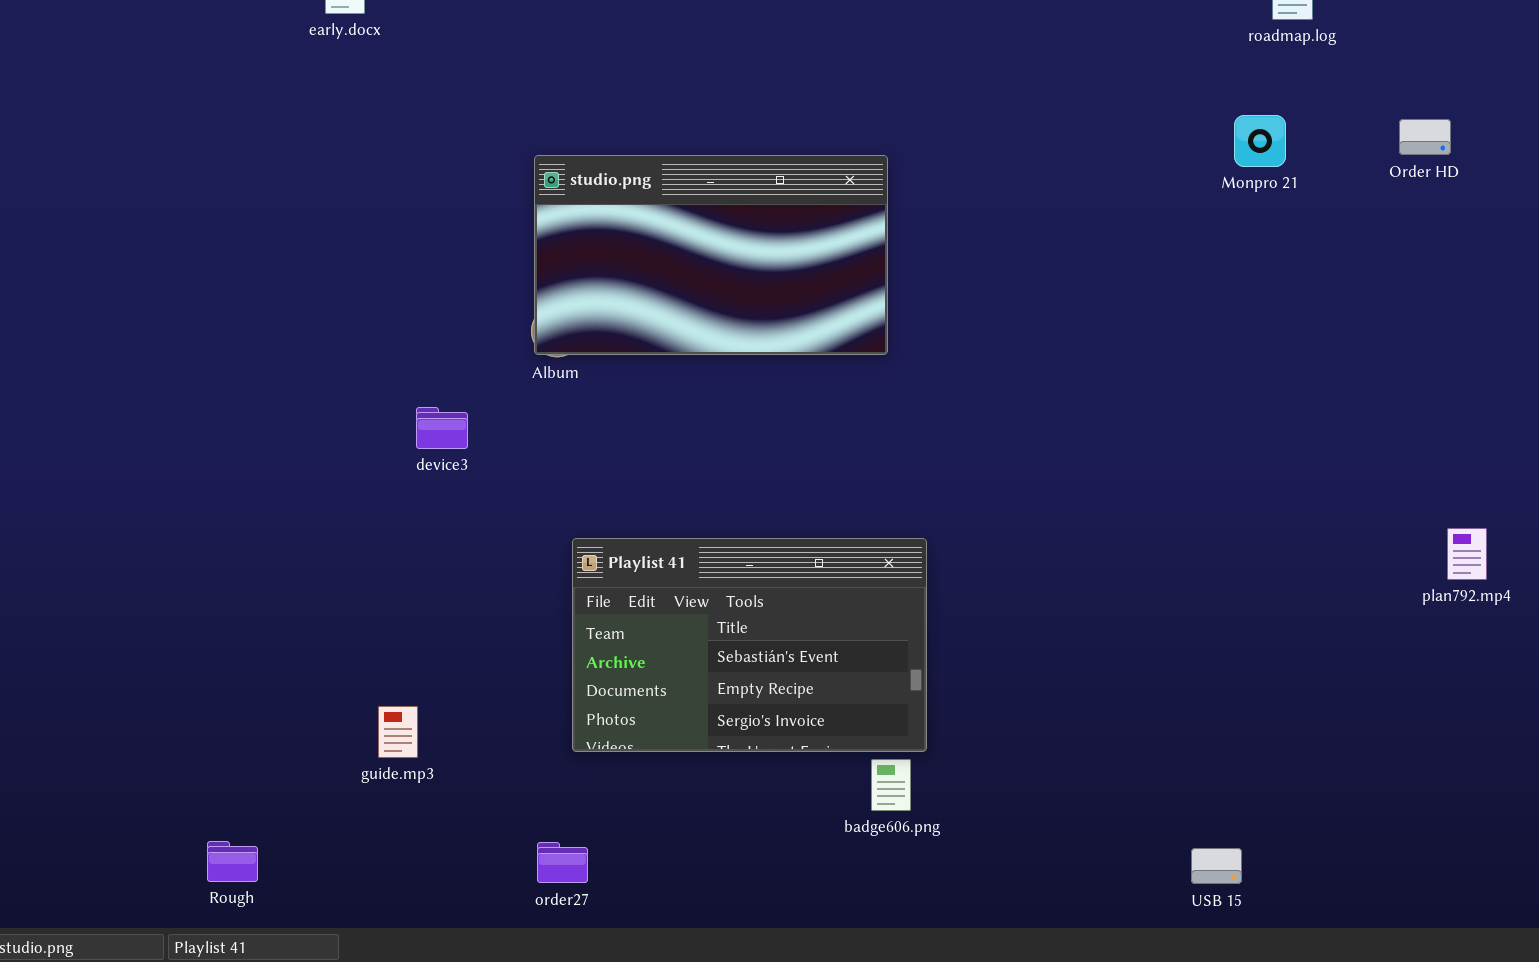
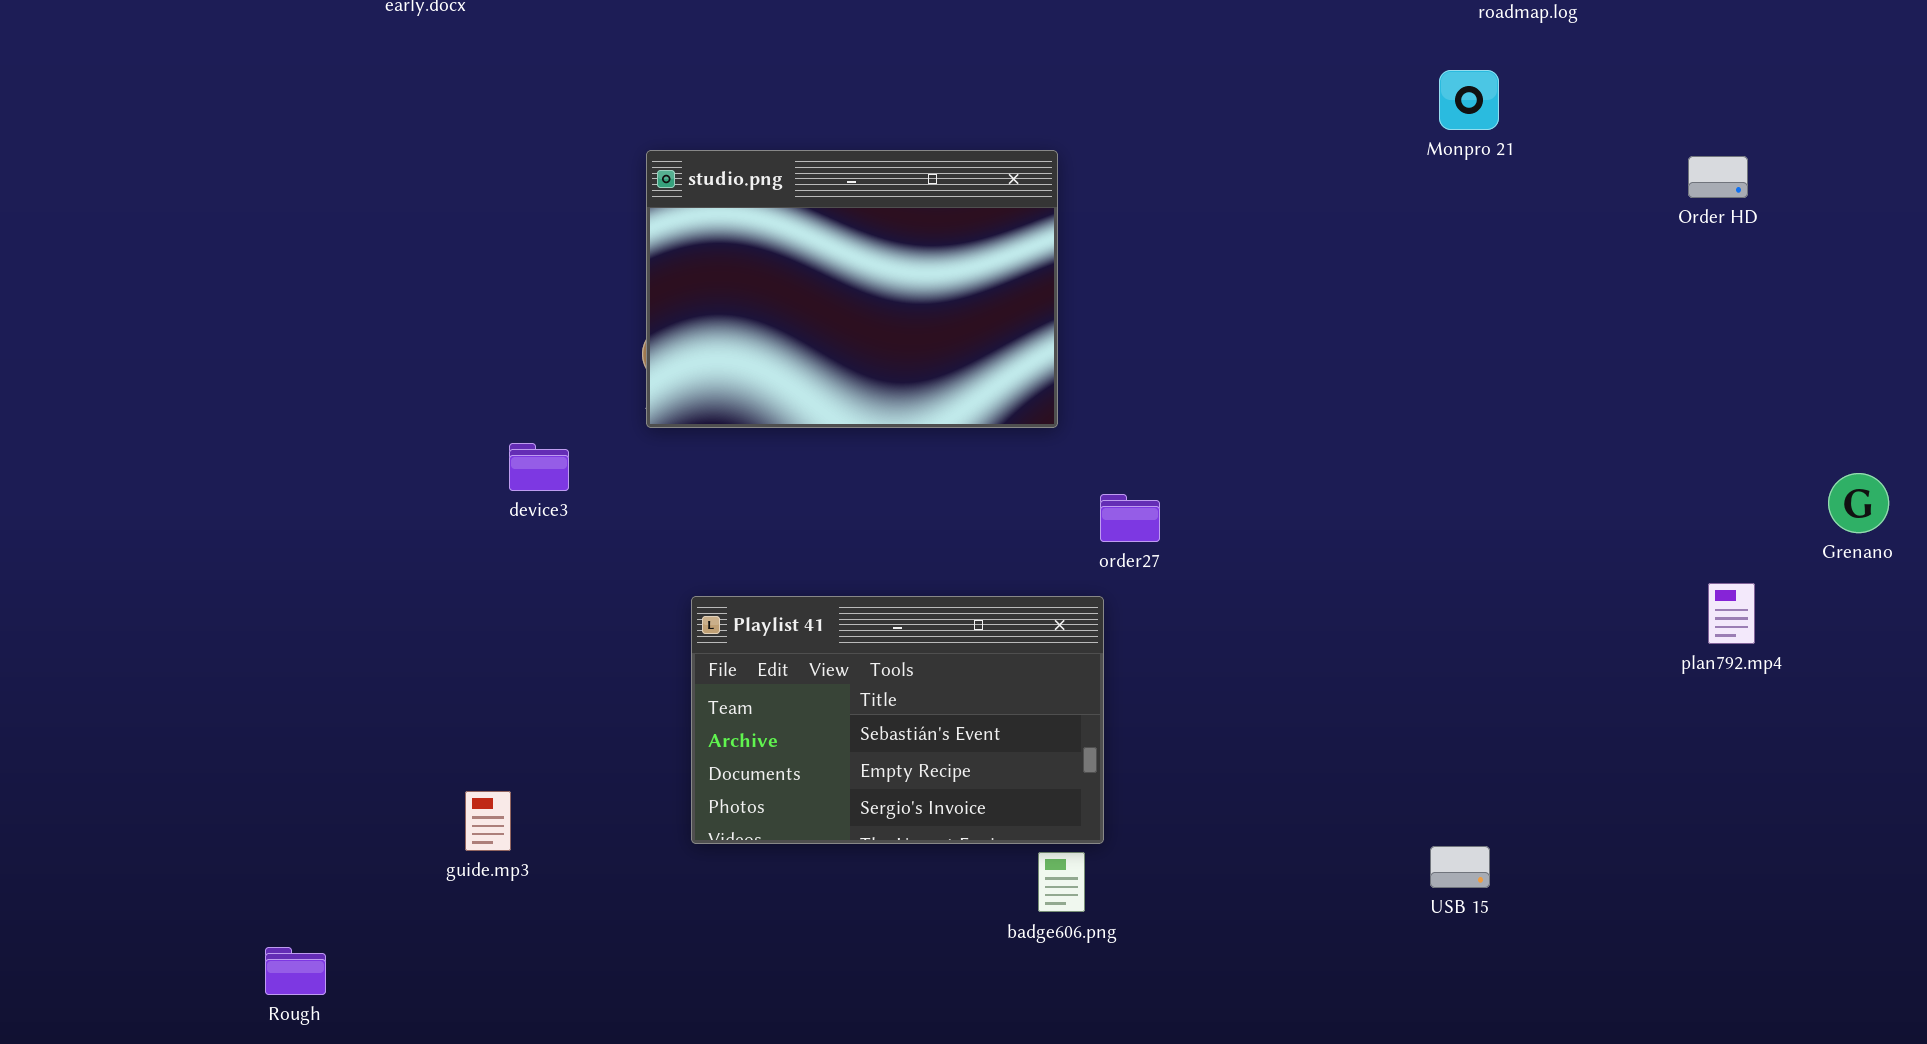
Monpro 21: [1234,115,1286,167] -> [1439,70,1499,130], moved
Order HD: [1399,119,1451,155] -> [1688,156,1748,198], moved
studio.png: [534,155,888,355] -> [646,150,1058,428], resized
order27: [537,842,588,883] -> [1100,494,1160,542], moved
USB 15: [1191,848,1242,884] -> [1430,846,1490,888], moved

